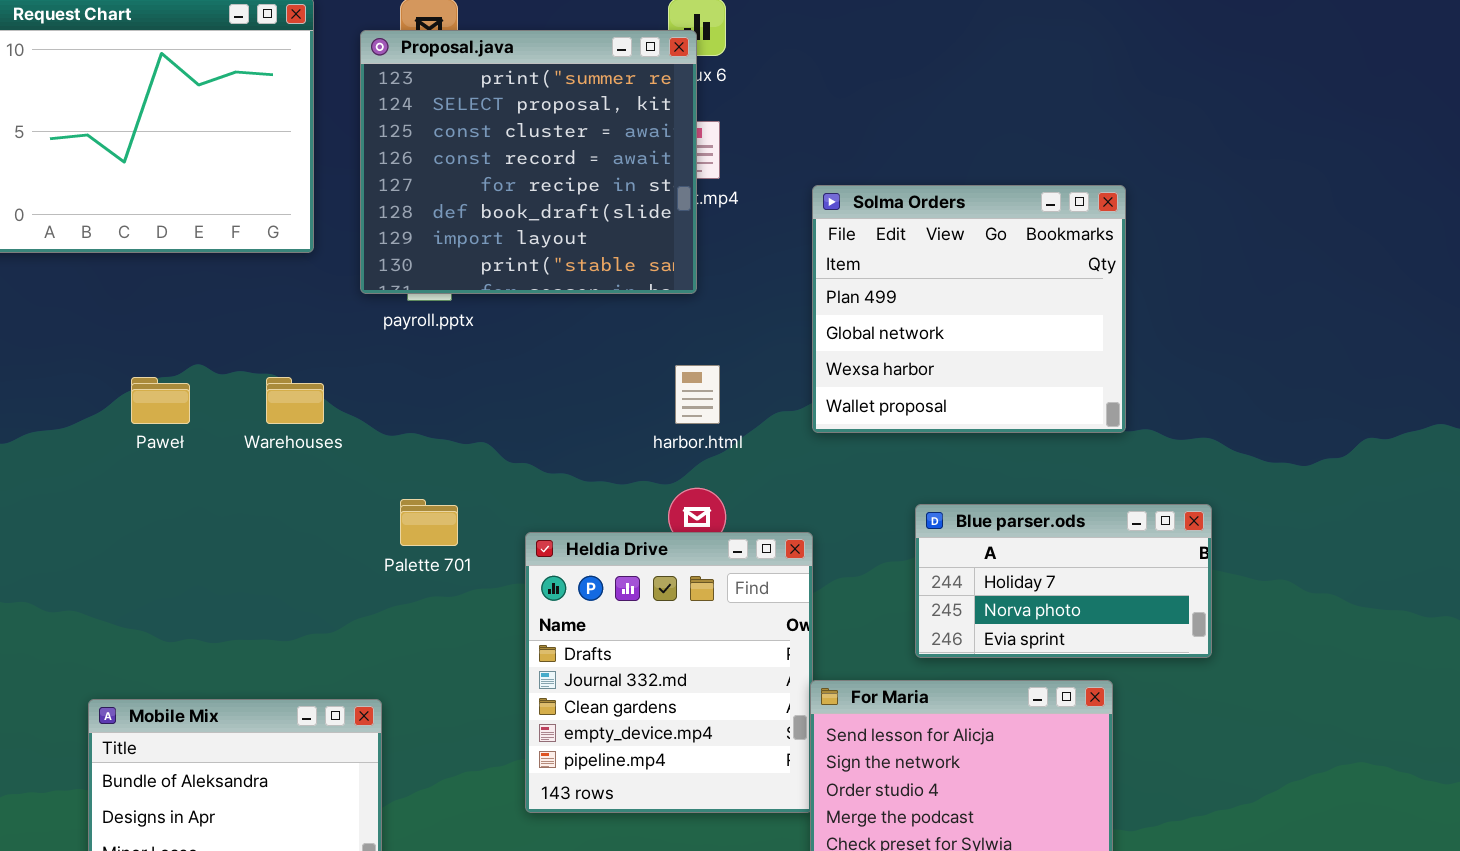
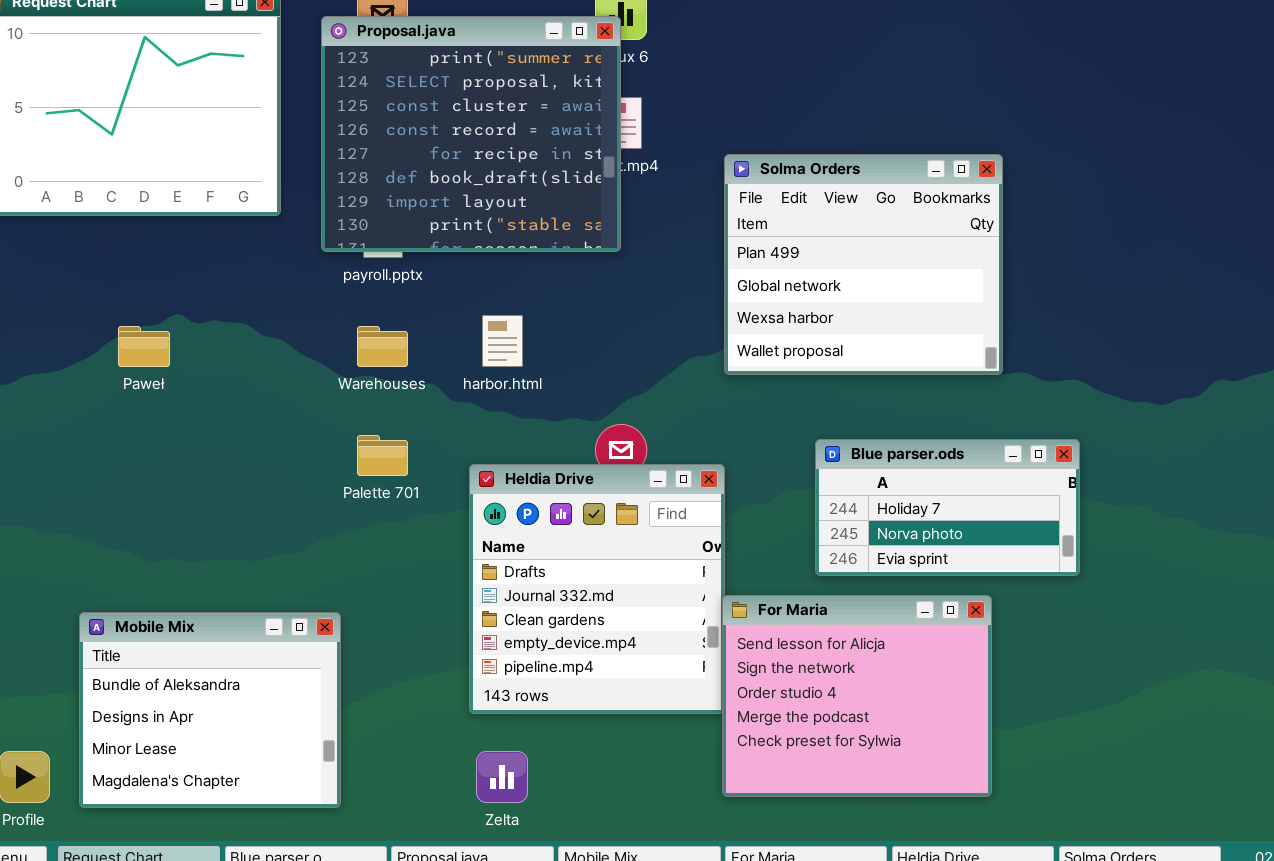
harbor.html: [675,365,720,424] -> [482,315,523,367], moved
Warehouses: [266,377,324,424] -> [357,326,408,367], moved

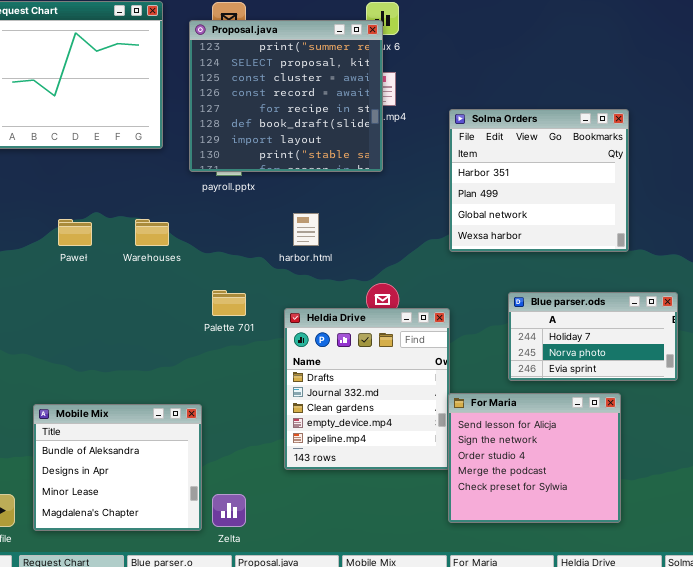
Solma Orders: [724,154,1003,375] -> [449,109,629,252], scrolled up 1 row
Warehouses: [357,326,408,367] -> [135,219,169,246], moved
Zelta: [476,751,528,803] -> [212,494,246,527], moved

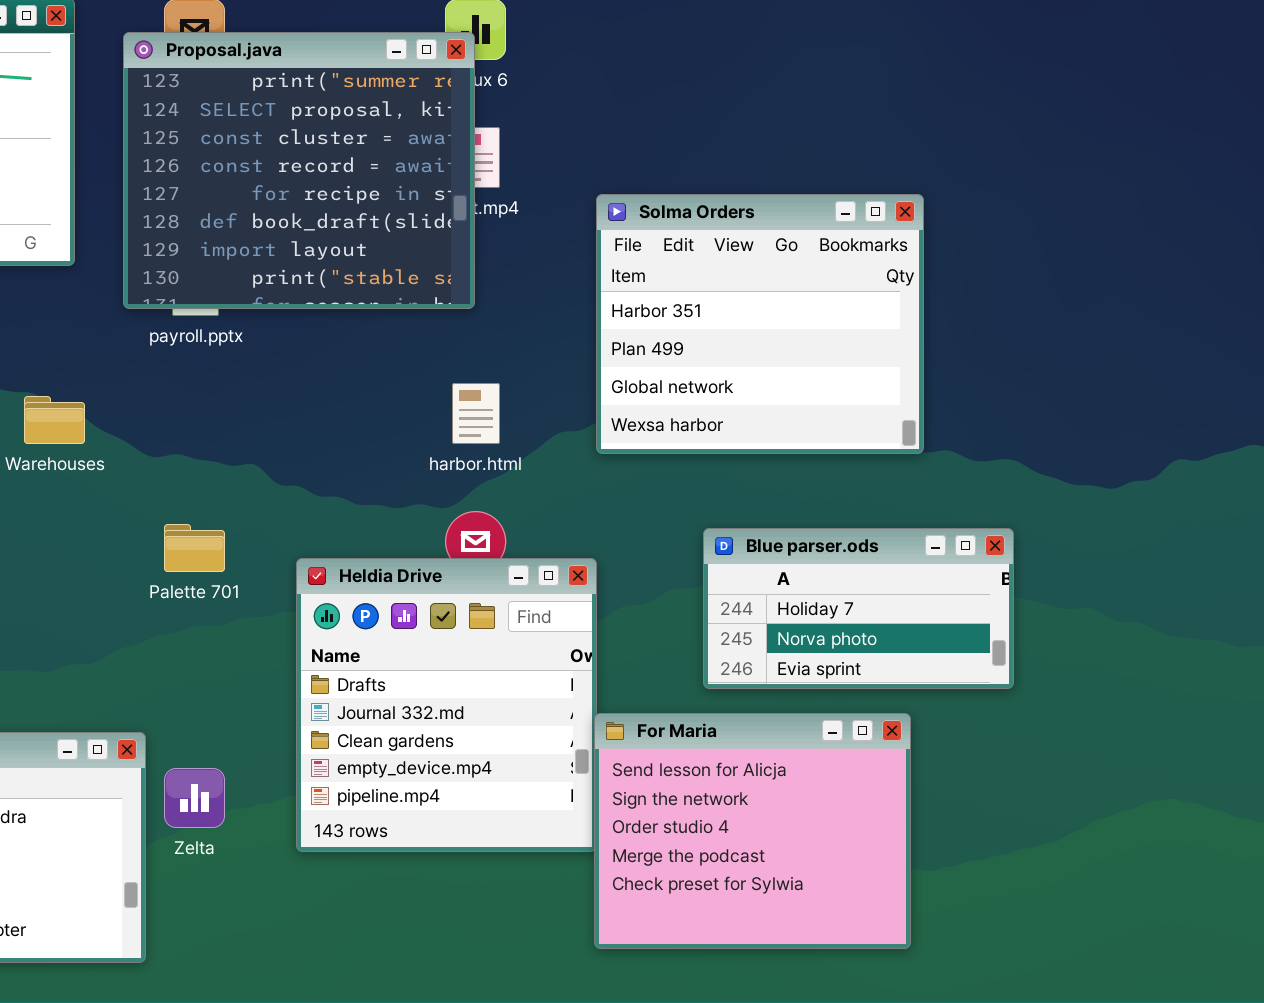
harbor.html: [293,213,319,246] -> [452,383,500,444], moved
Zelta: [212,494,246,527] -> [164,768,225,828], moved

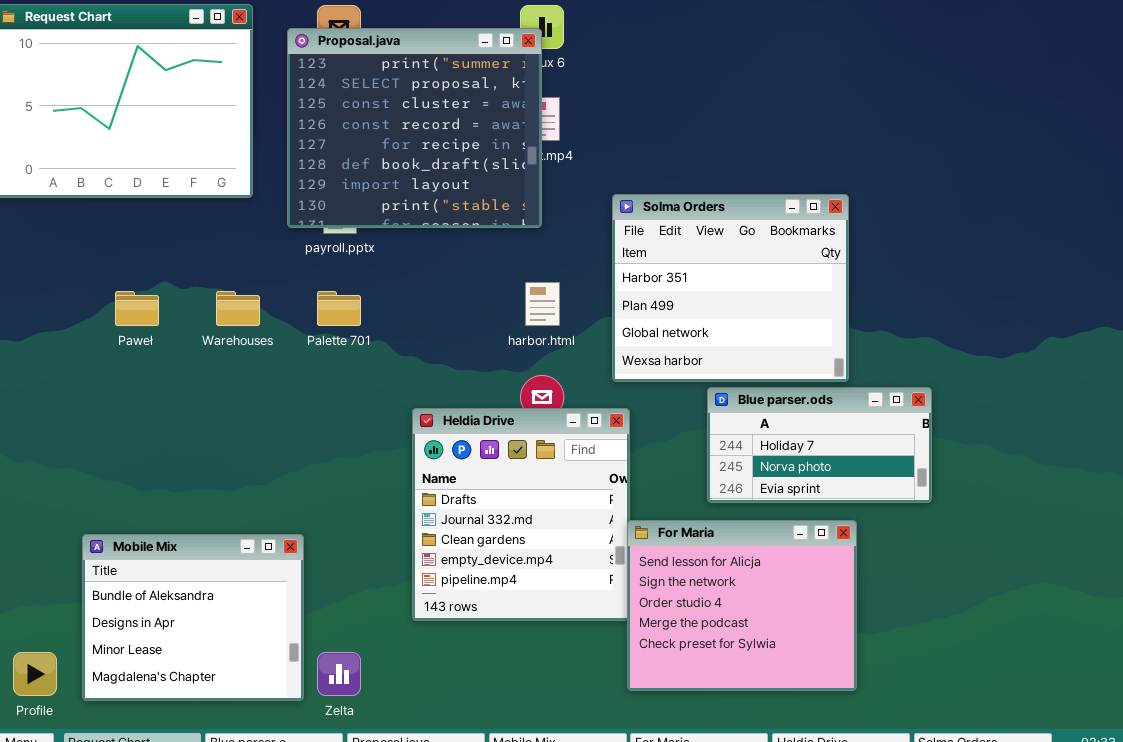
Solma Orders: [596,194,924,454] -> [612,194,849,382], moved
Palette 701: [164,524,225,572] -> [317,291,361,326], moved
Zelta: [164,768,225,828] -> [317,652,361,696], moved

